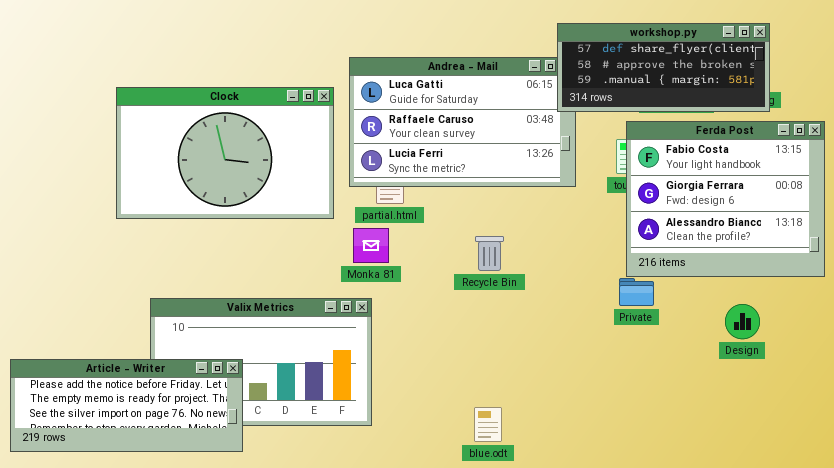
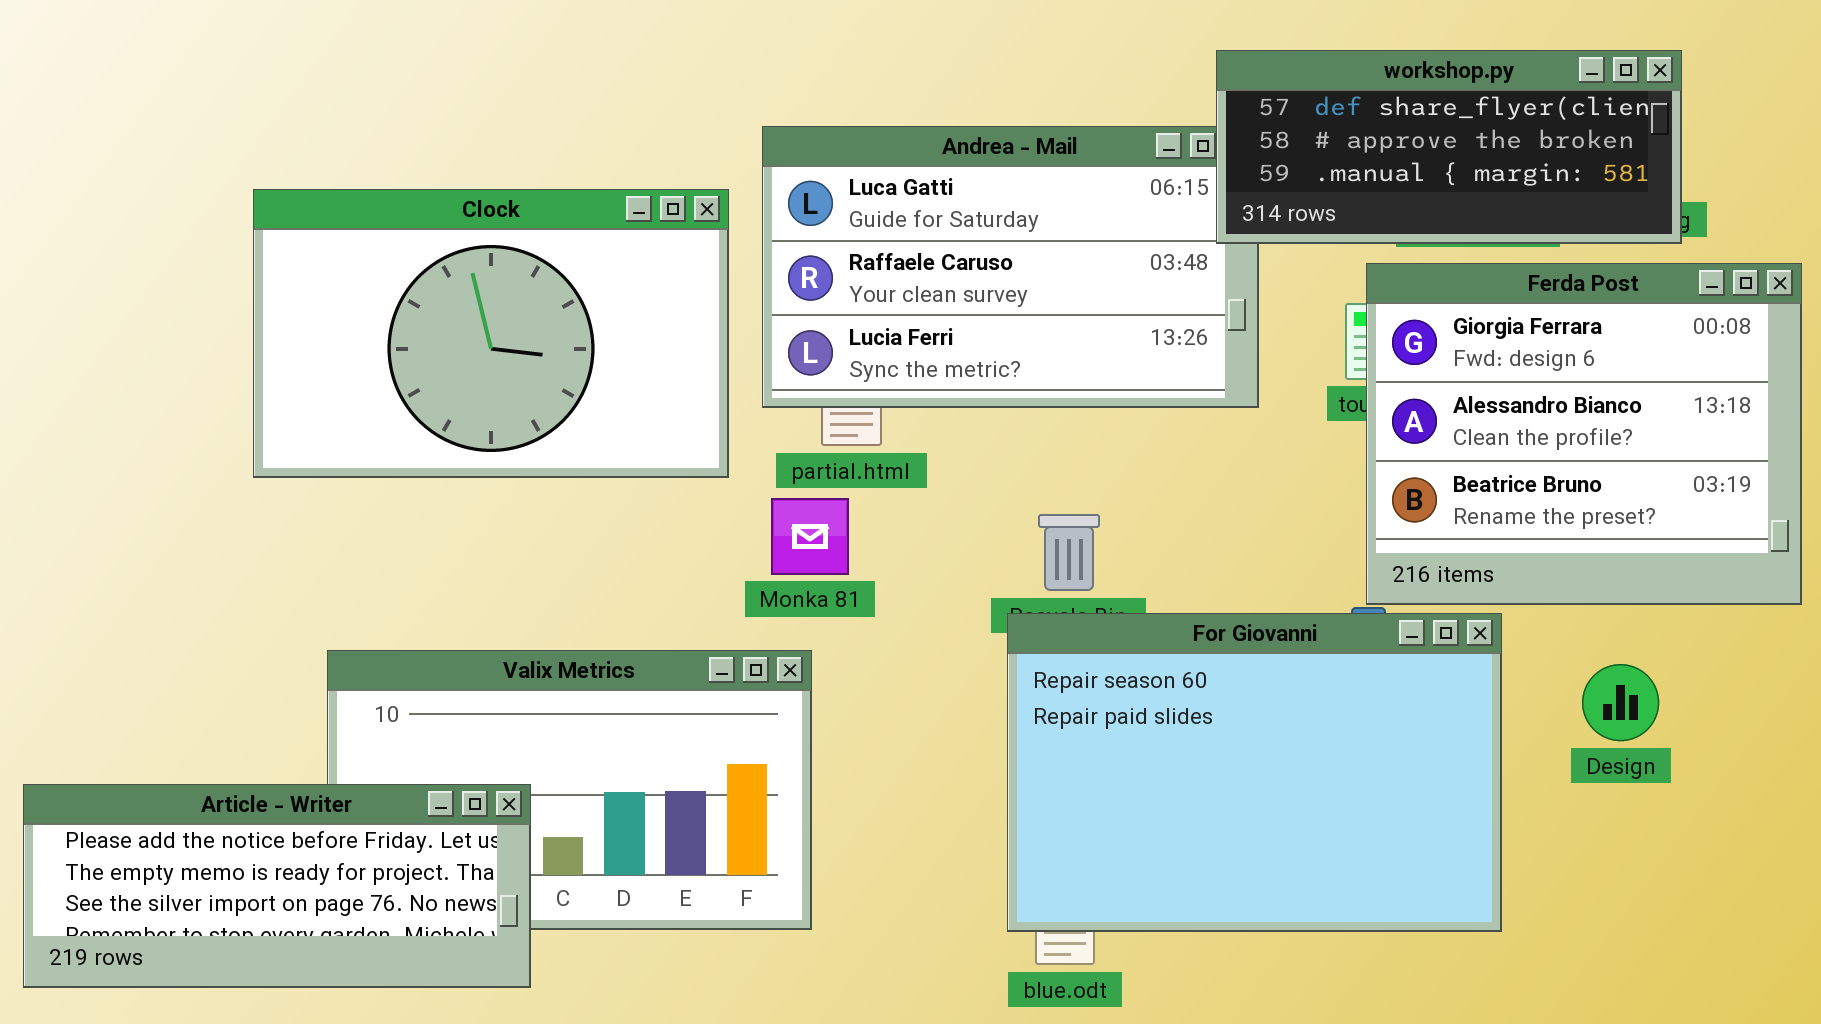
Ferda Post: [626,121,825,277] -> [1366,263,1802,605], scrolled down 1 row
For Giovanni: none -> [1007,613,1502,932], opened

